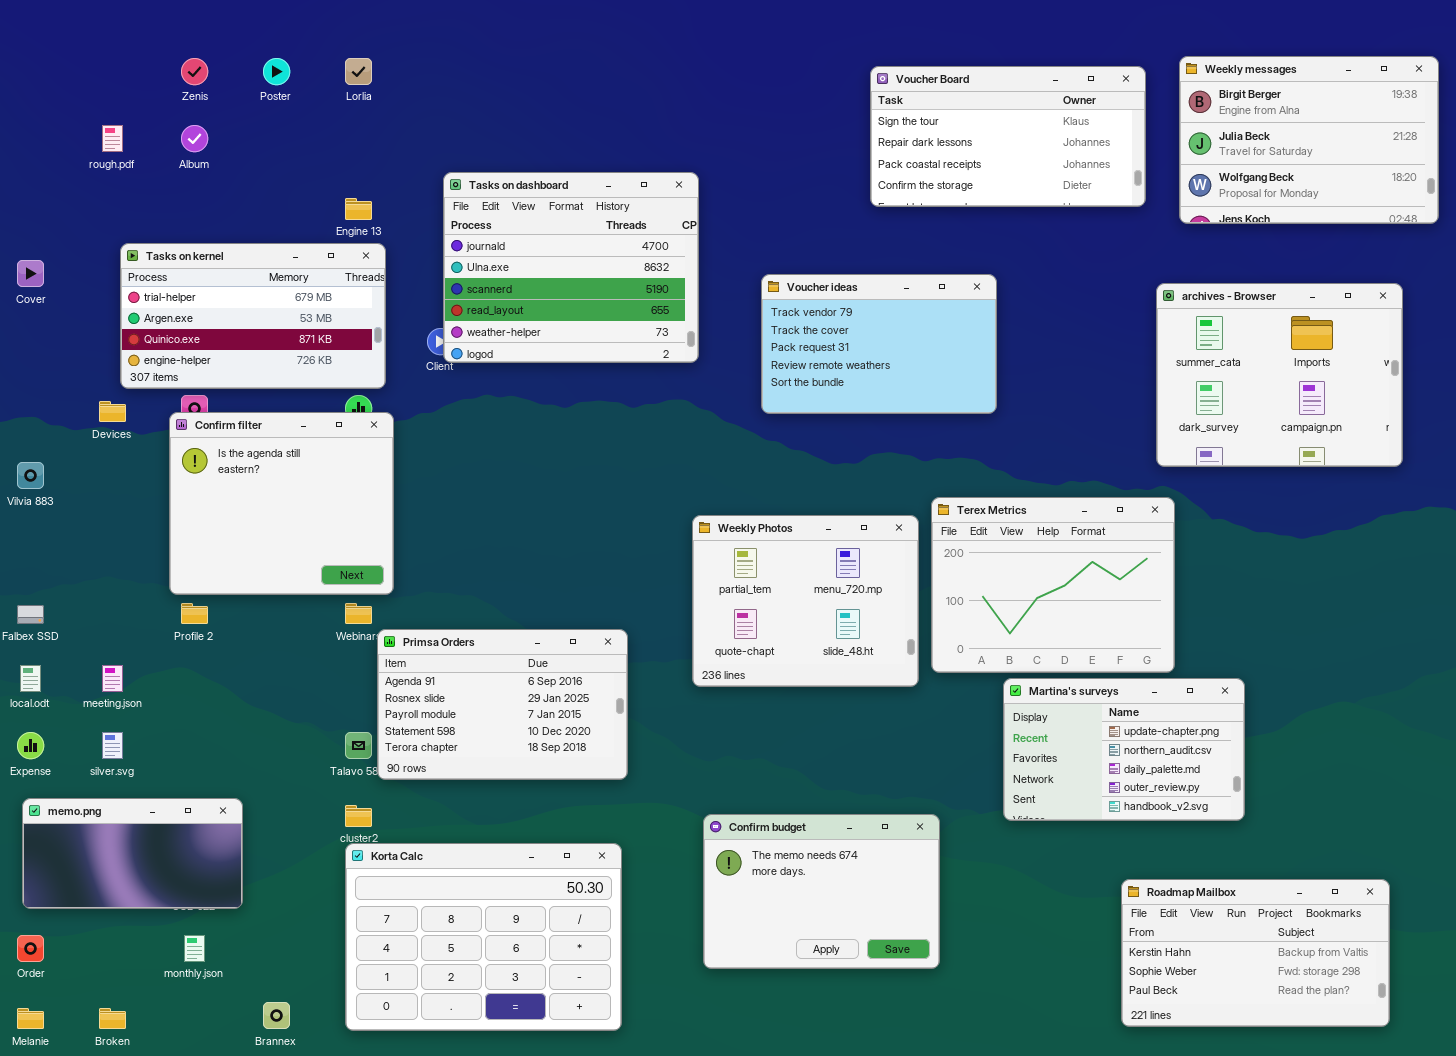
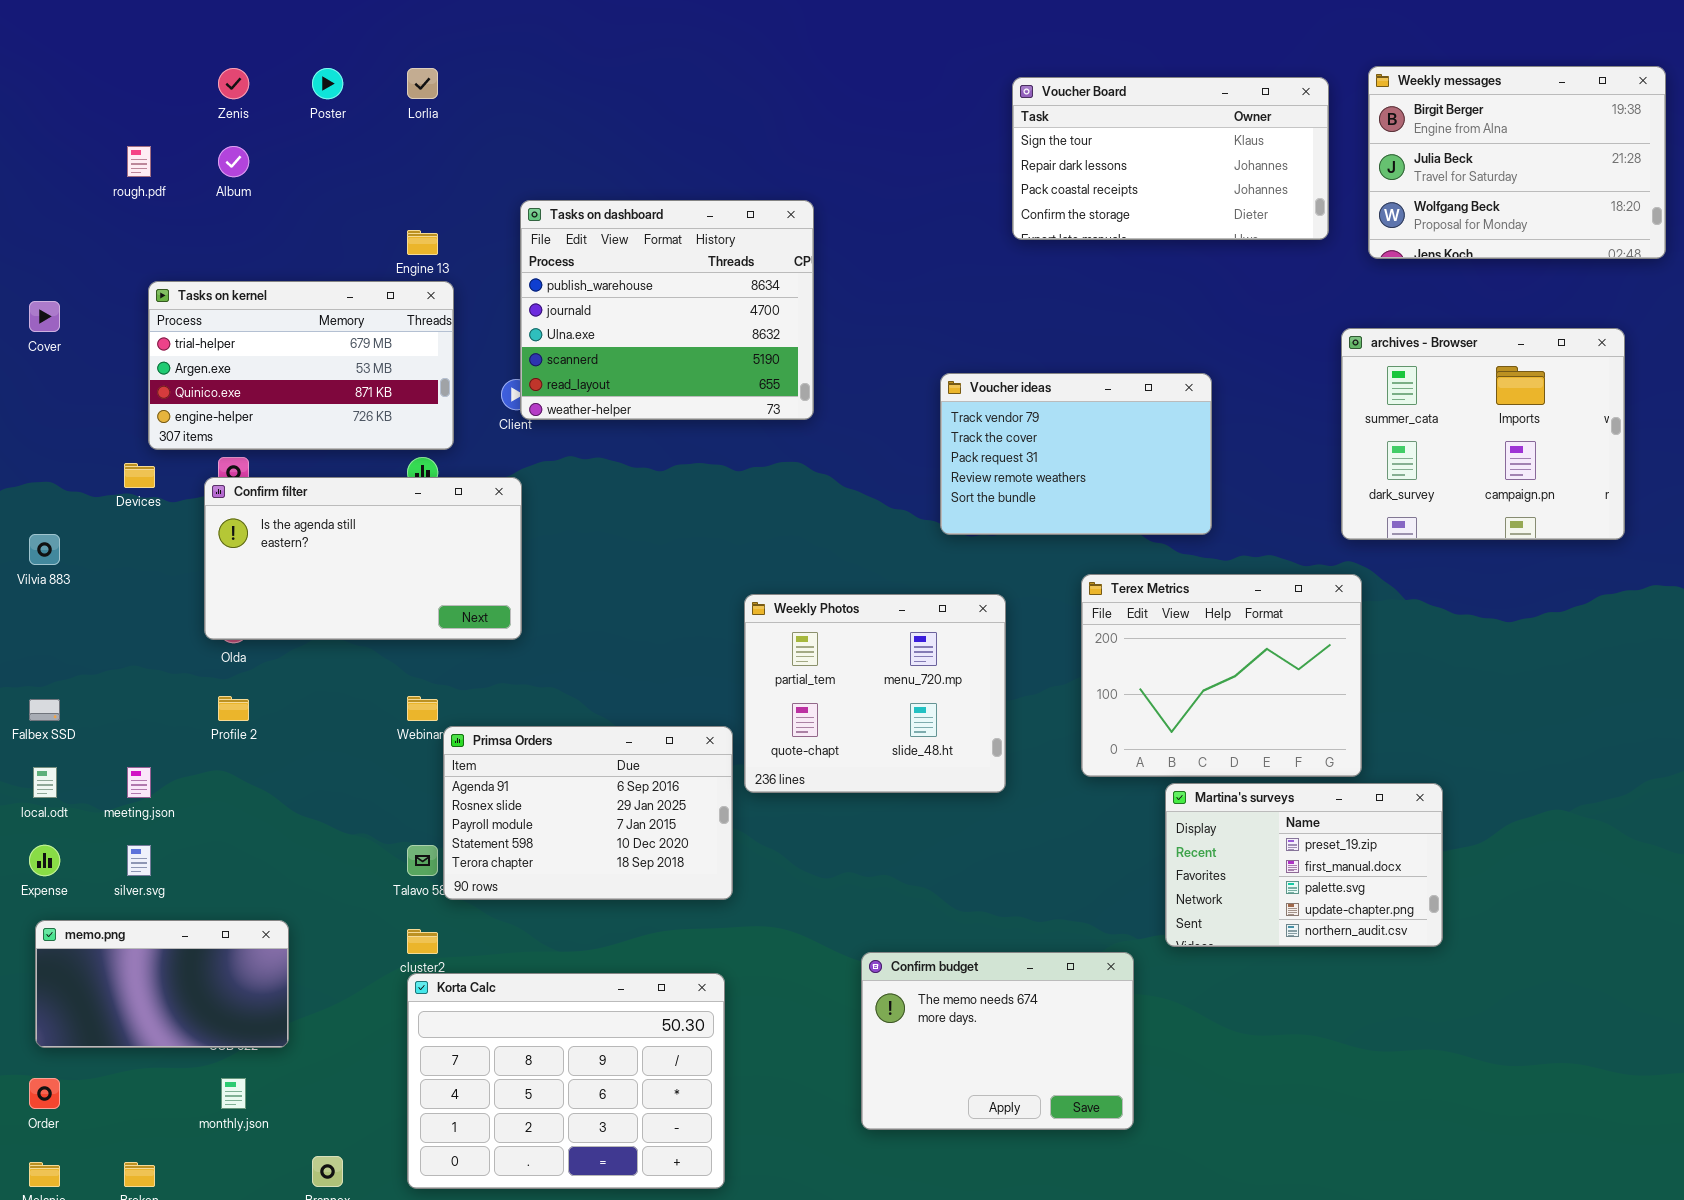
Tasks on dashboard: [443,172,699,363] -> [520,200,814,420], scrolled up 1 row
Voucher ideas: [761,274,997,414] -> [940,373,1212,535], moved
Confirm filter: [169,412,394,595] -> [204,477,522,640], resized
Weekly Photos: [692,515,919,687] -> [744,594,1006,793], moved
Martina's surveys: [1003,678,1245,821] -> [1165,783,1443,947], scrolled up 3 rows
Confirm budget: [703,814,940,969] -> [861,952,1134,1130], moved
Roadmap Mailbox: [1121,879,1390,1027] -> none, closed

